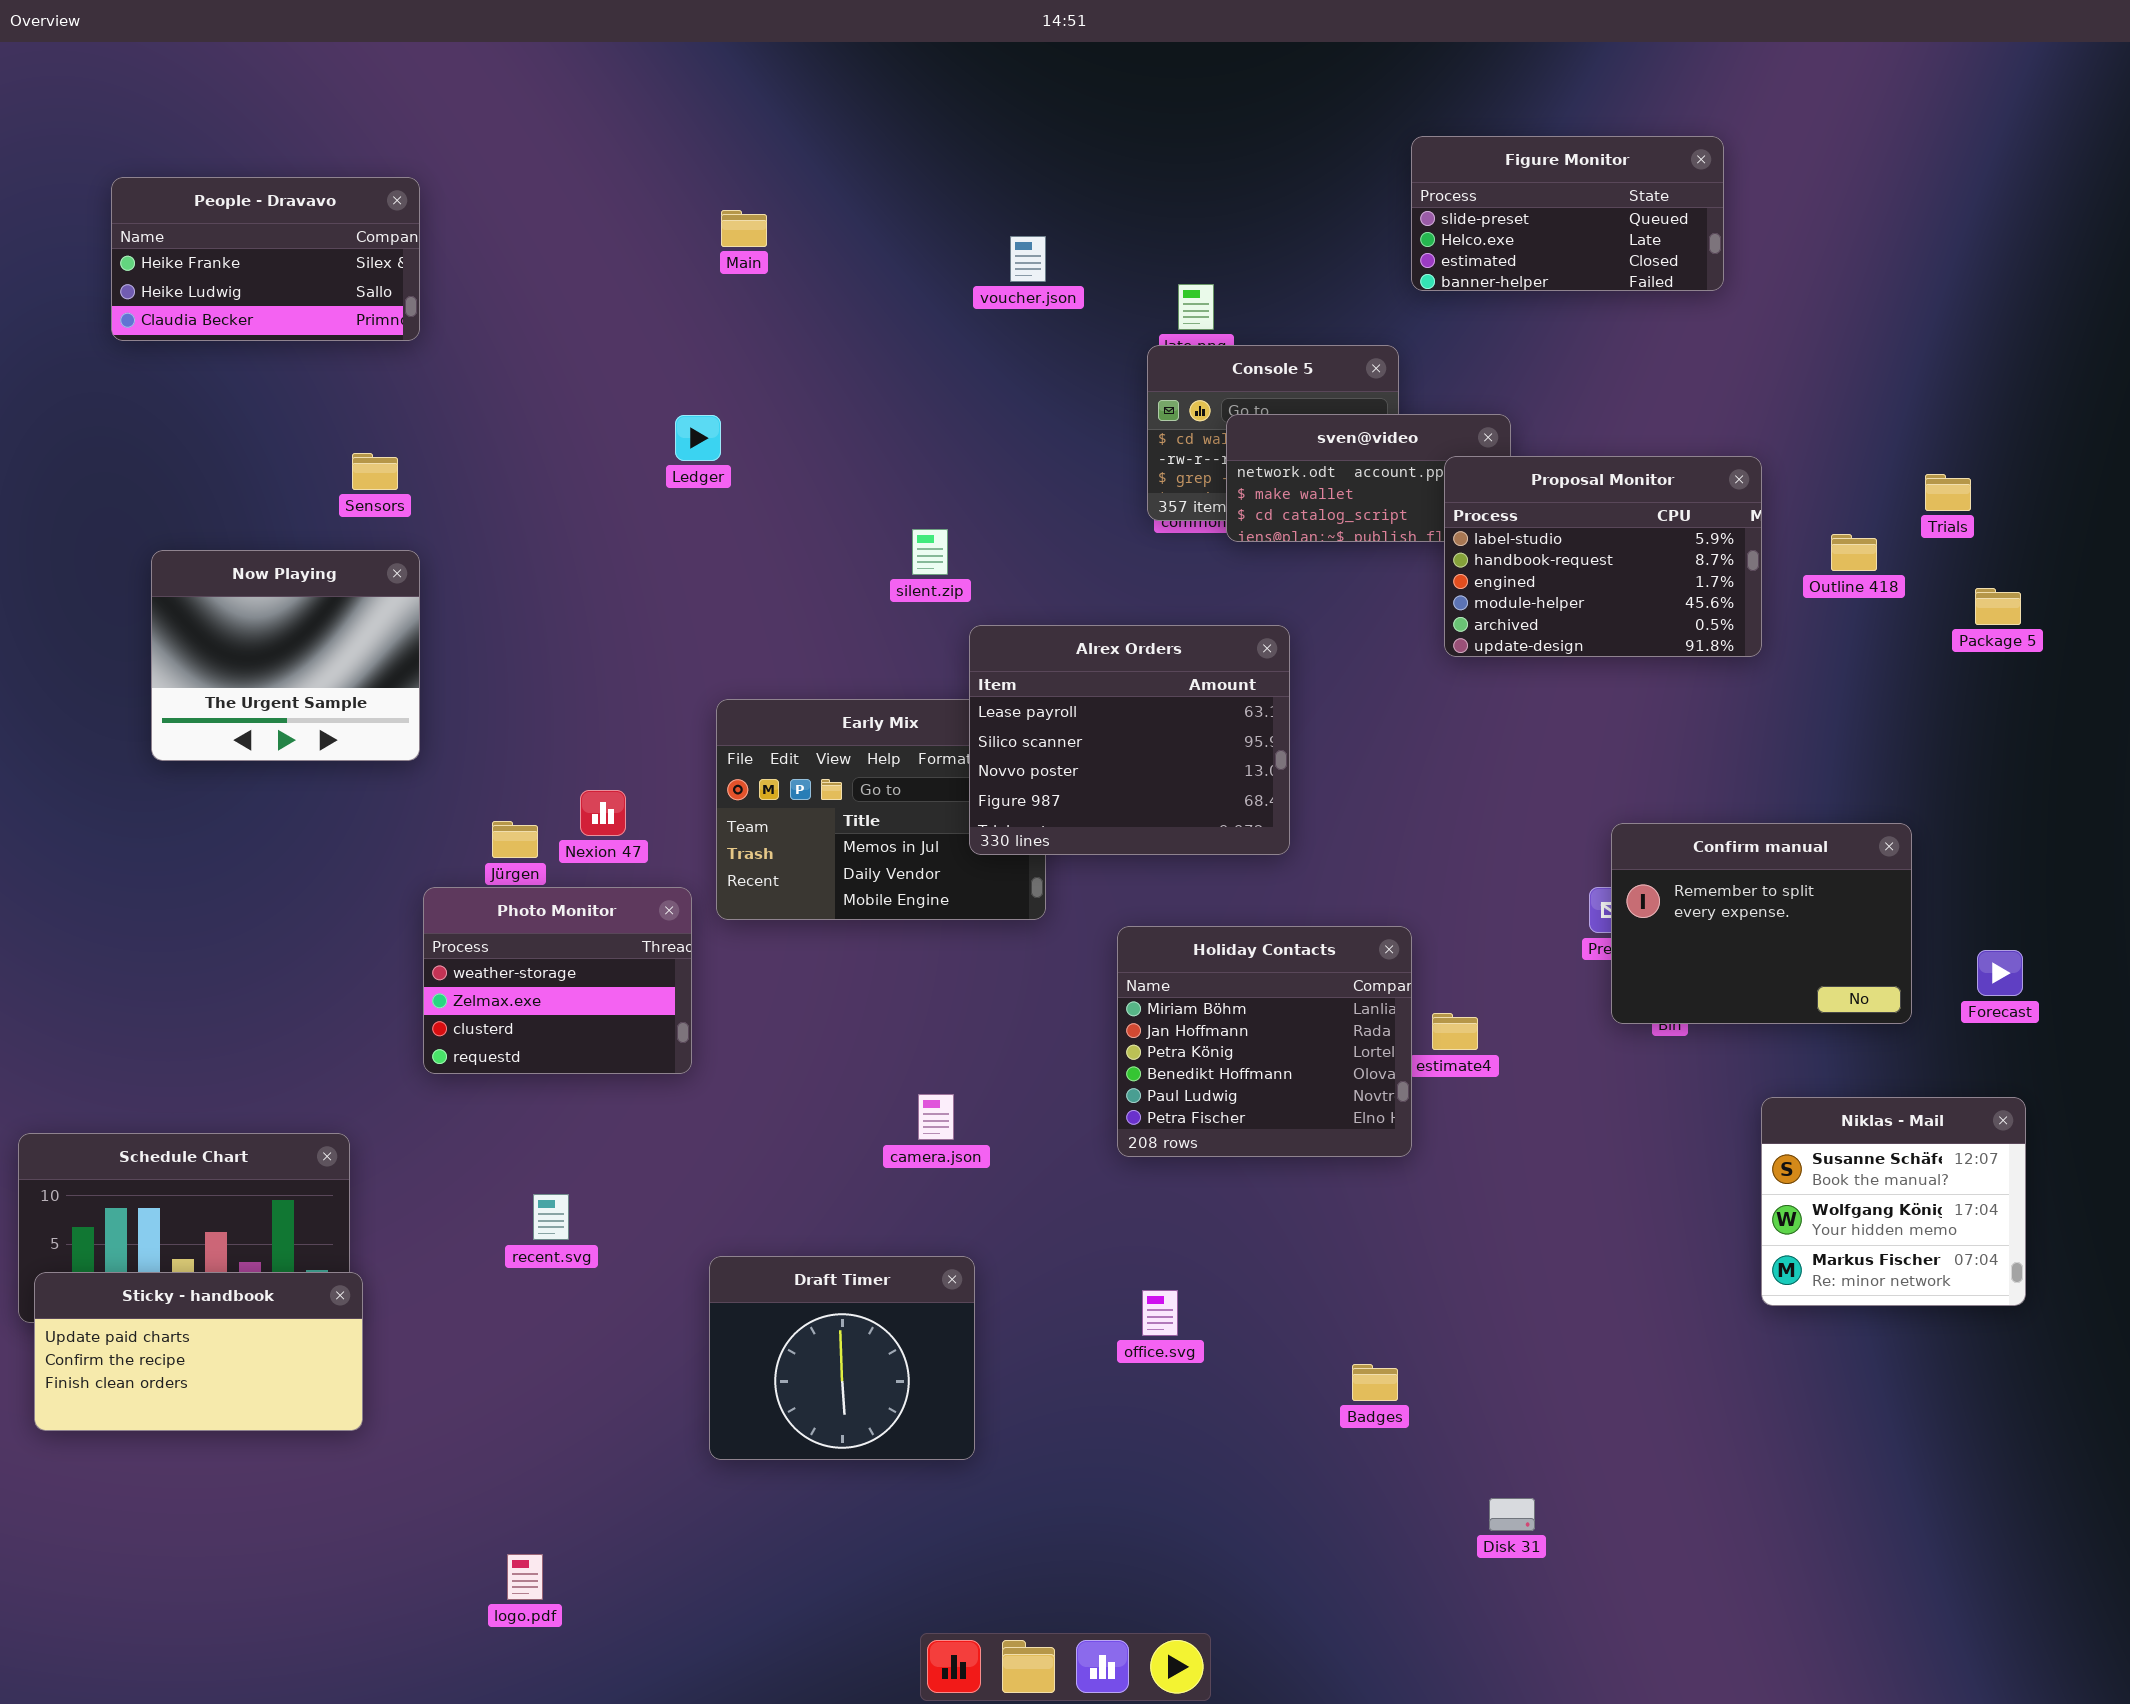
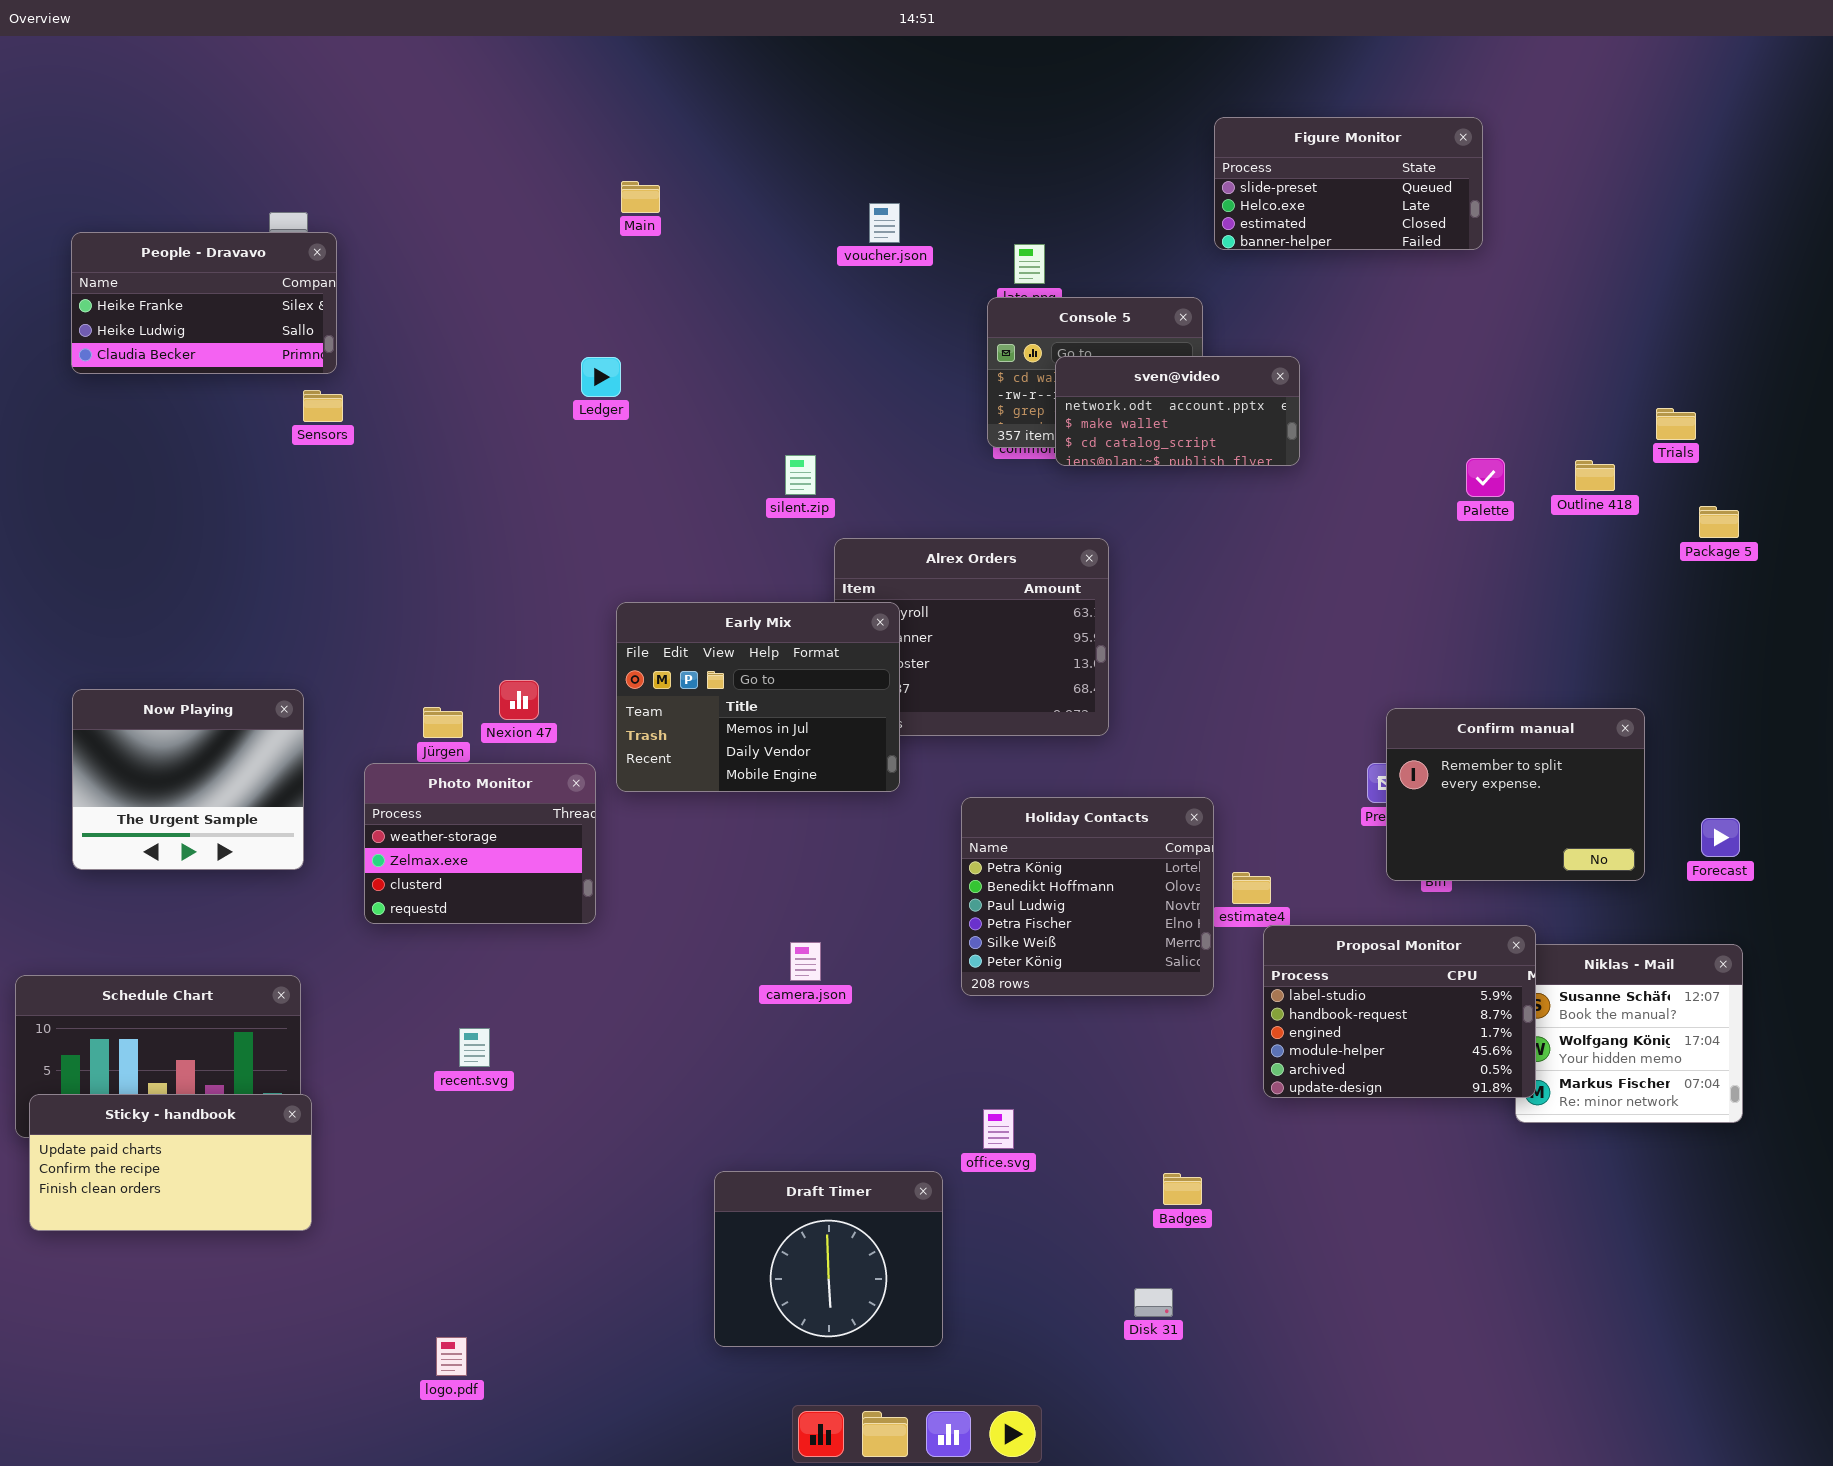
People - Dravavo: [111,177,420,341] -> [71,232,337,374], moved
Proposal Monitor: [1444,456,1762,657] -> [1263,925,1536,1098], moved
Now Playing: [151,550,420,761] -> [72,689,304,870], moved
Early Mix: [716,699,1046,920] -> [616,602,900,792], raised
Holiday Contacts: [1117,926,1412,1157] -> [961,797,1214,996], scrolled down 2 rows
Draft Timer: [709,1256,975,1460] -> [714,1171,943,1347], moved
Disk 31: [1489,1498,1535,1531] -> [1134,1288,1173,1317], moved

